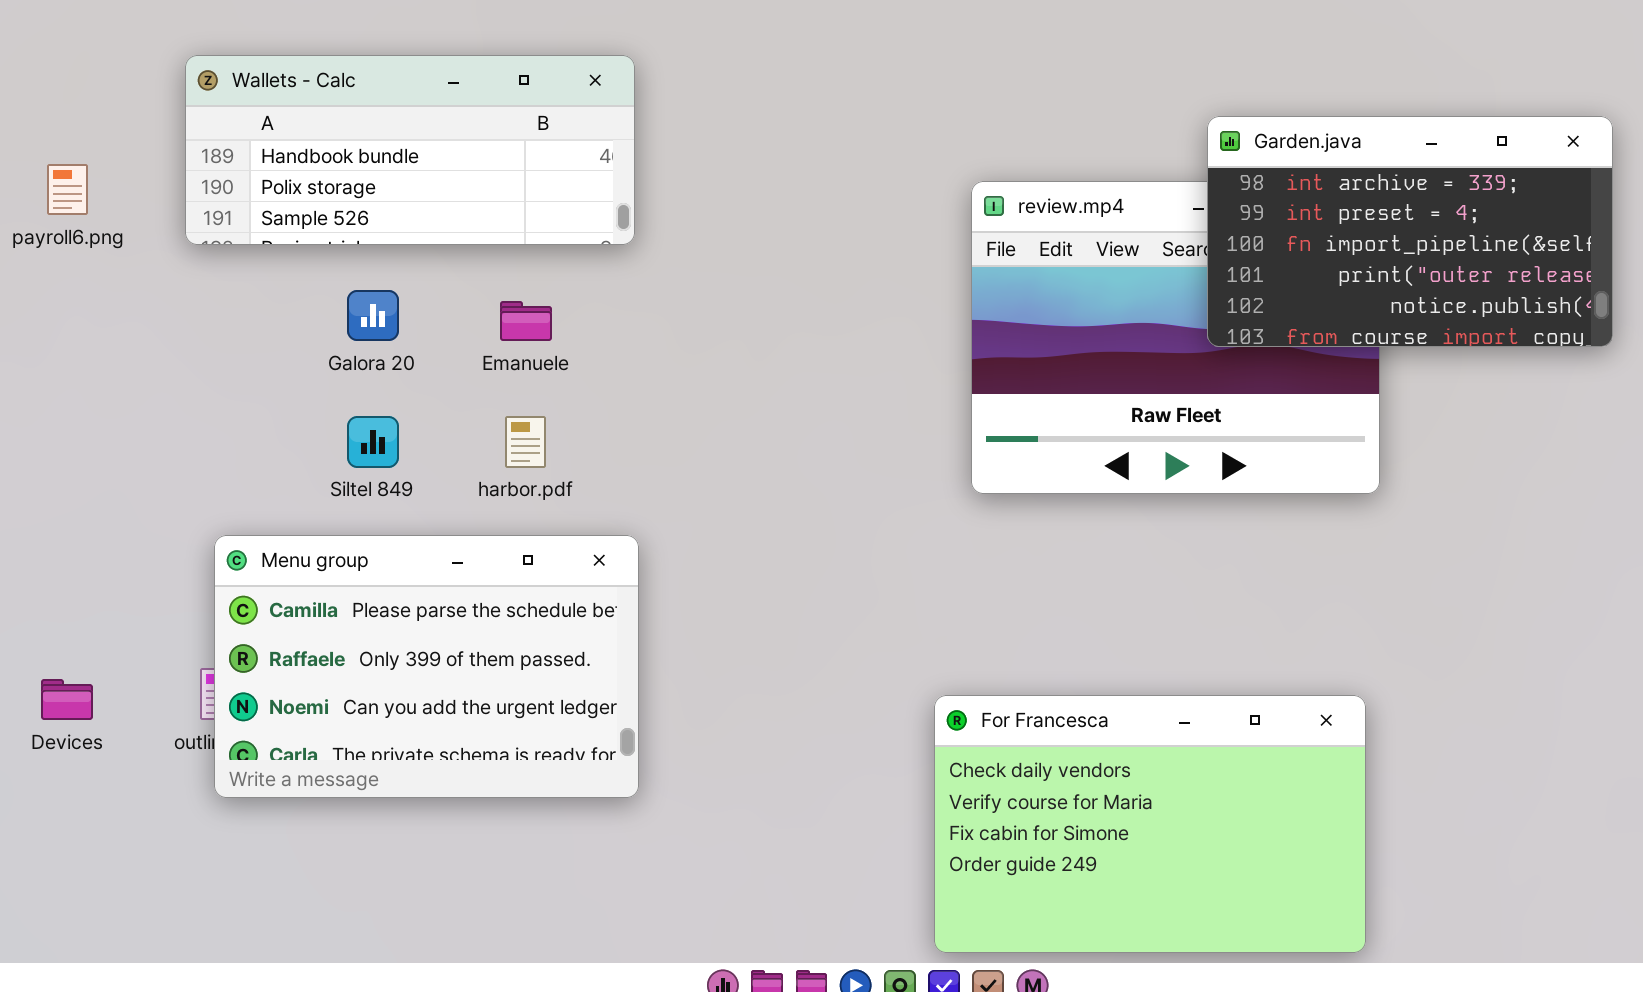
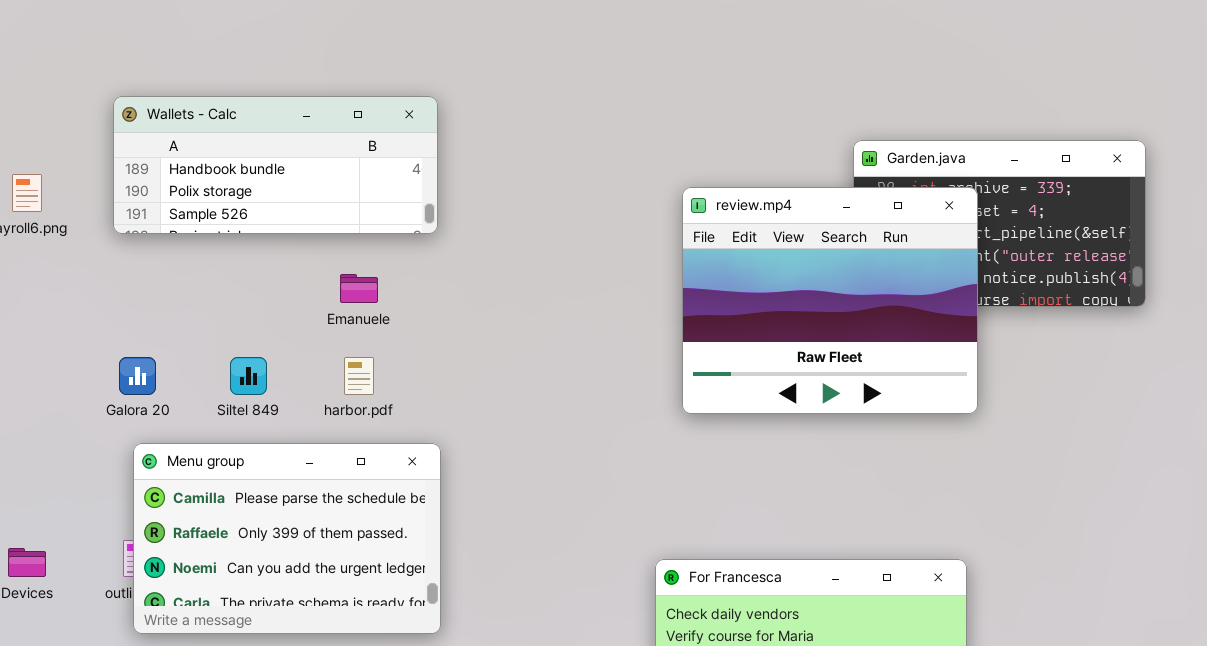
review.mp4: [971,181,1380,494] -> [682,187,978,414], raised
Galora 20: [347,290,399,341] -> [119,357,156,395], moved

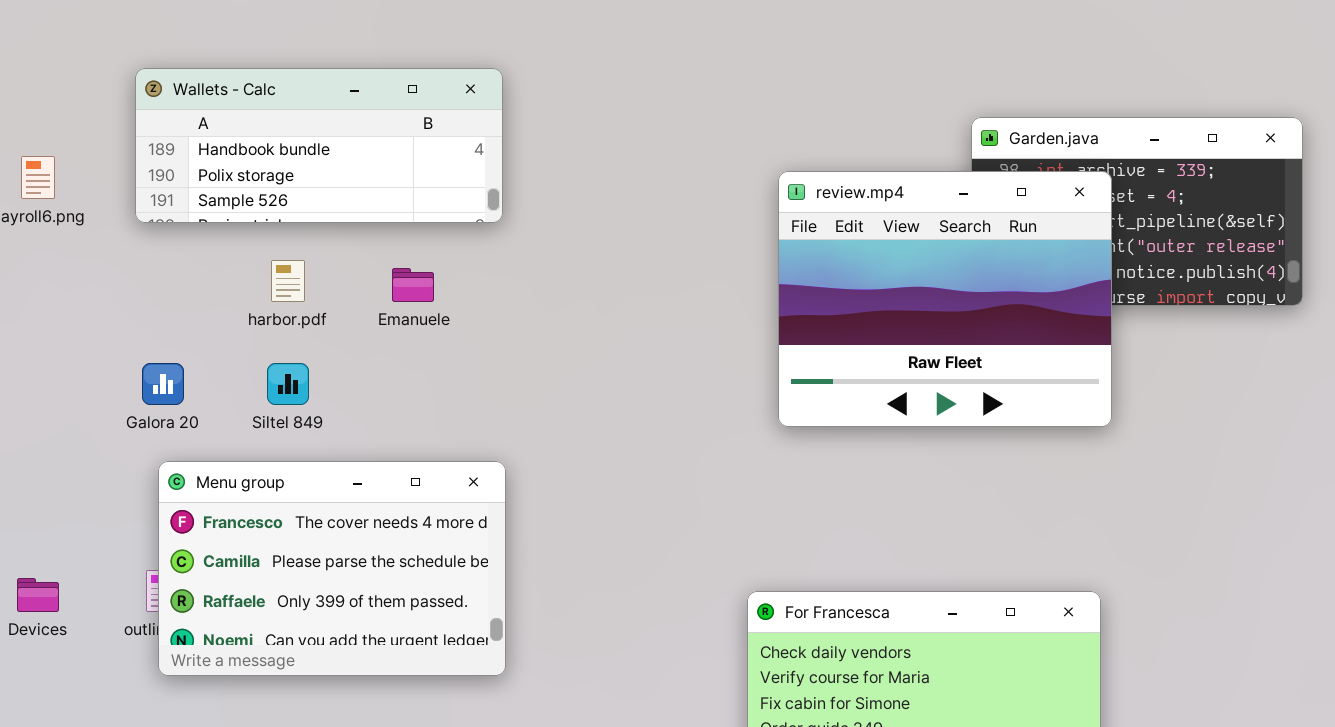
harbor.pdf: [344,357,374,395] -> [271,260,305,302], moved
Menu group: [133,443,441,634] -> [158,461,506,676], scrolled up 1 row

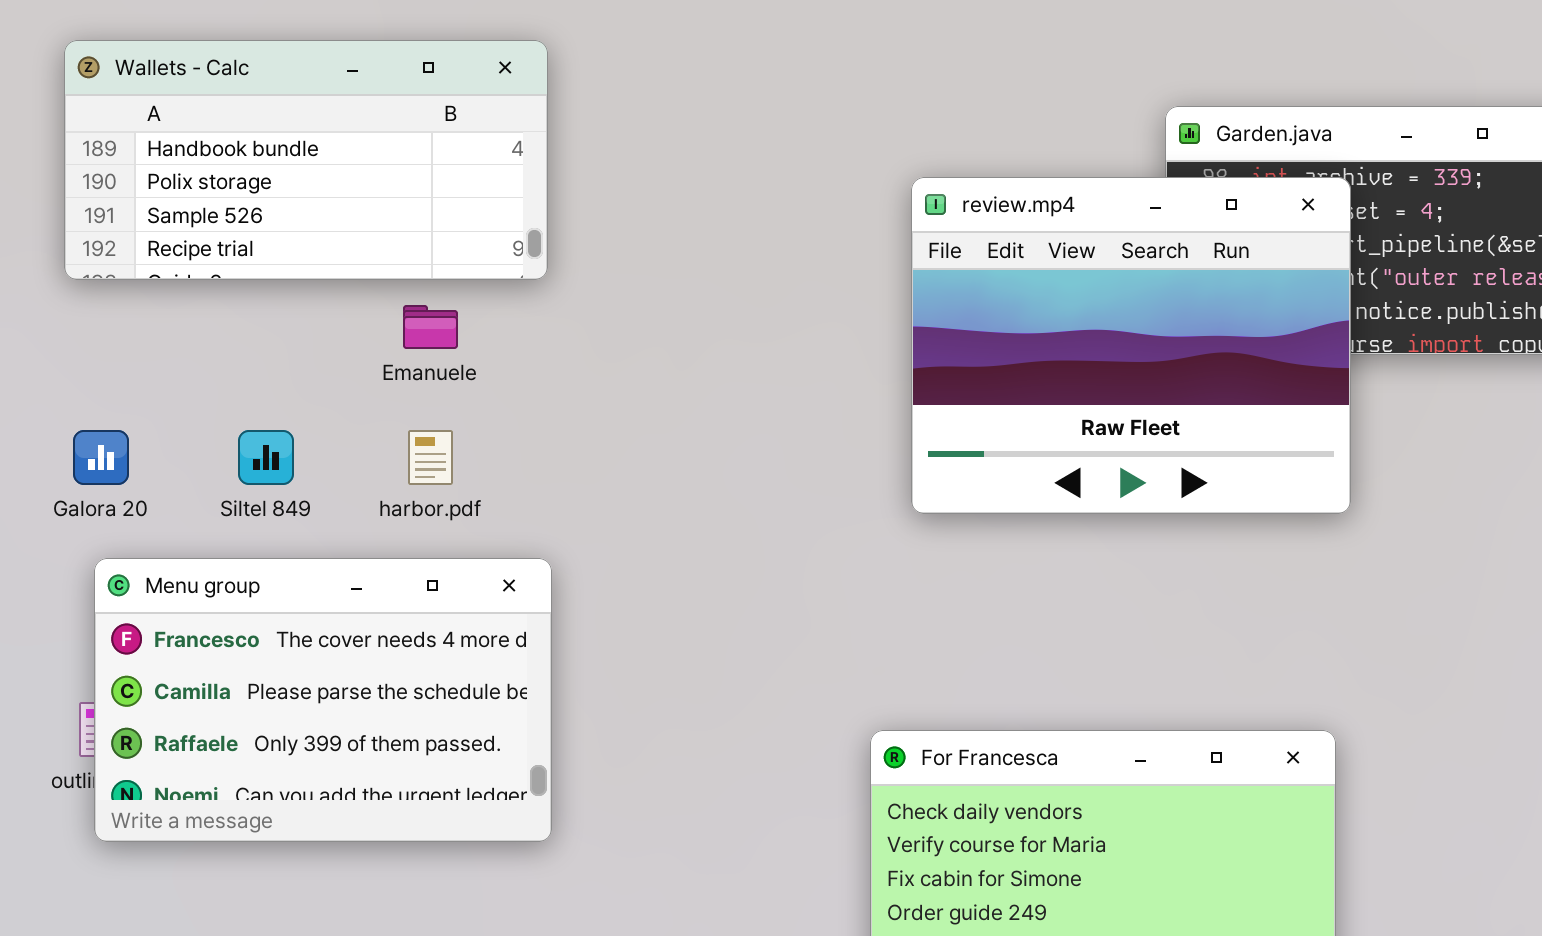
Wallets - Calc: [135,68,503,223] -> [64,40,548,280], resized
harbor.pdf: [271,260,305,302] -> [408,430,453,485], moved

